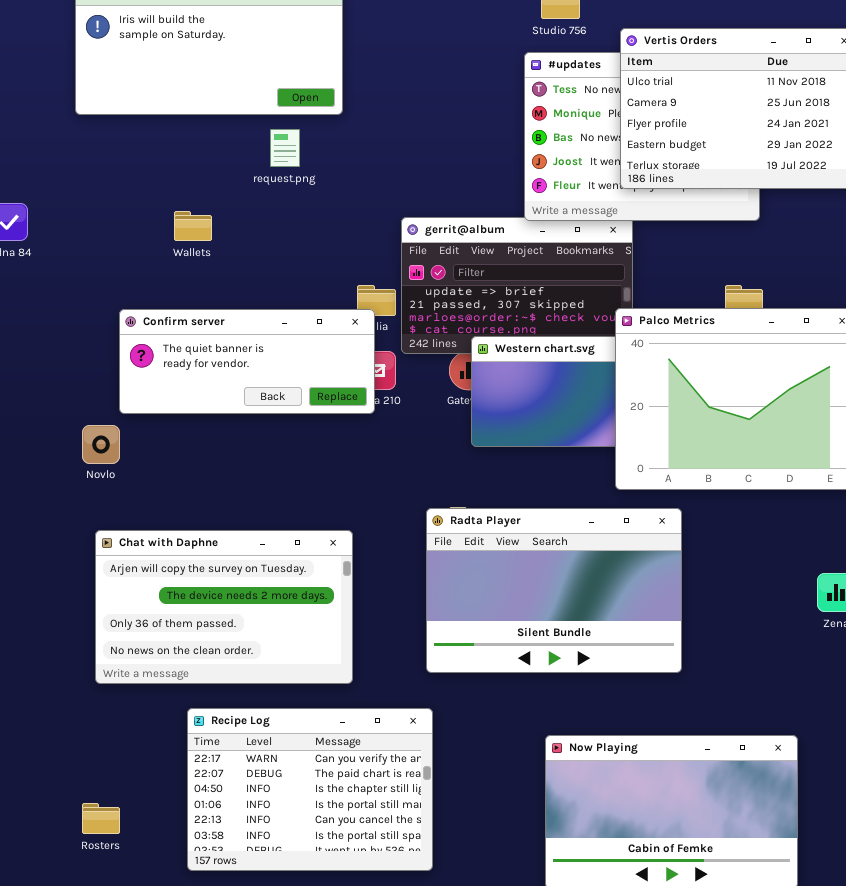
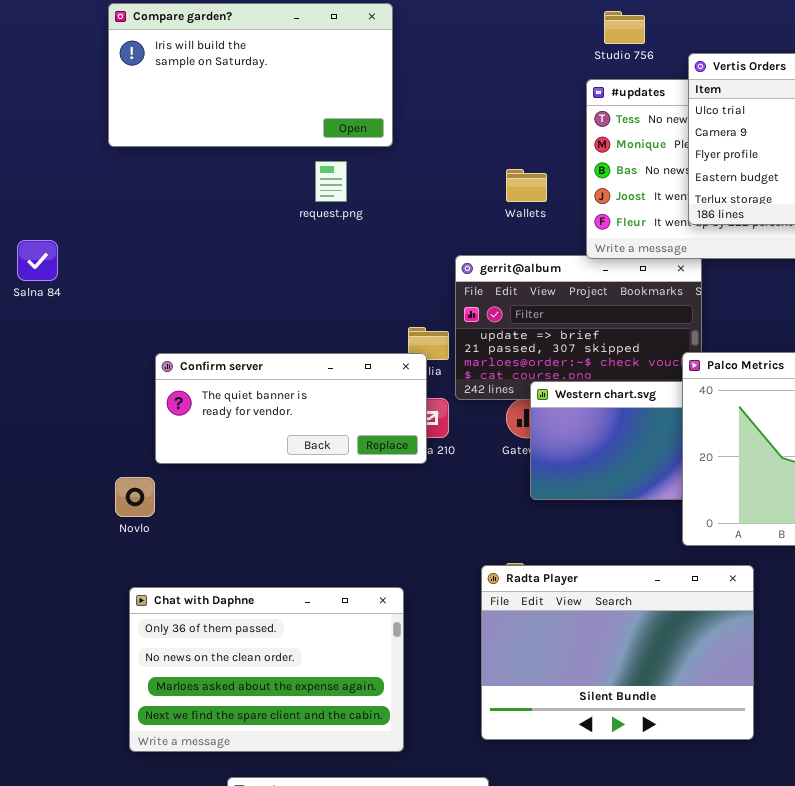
Wallets: [174,211,212,241] -> [506,169,547,202], moved
Chat with Daphne: [95,530,353,684] -> [129,587,404,752], scrolled down 2 rows

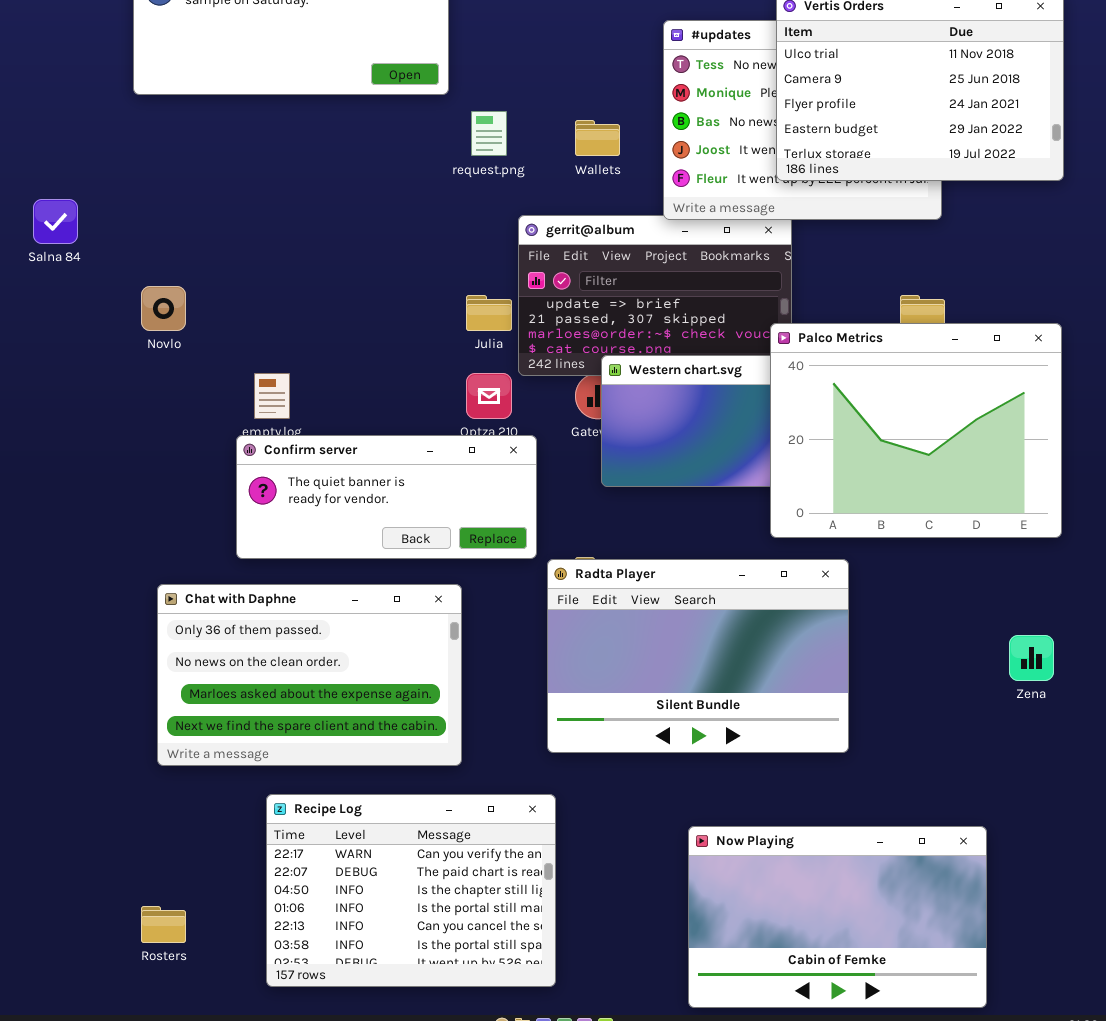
request.png: [315,161,347,202] -> [471,111,507,156], moved
Confirm server: [155,353,427,464] -> [236,435,537,559], moved
Novlo: [115,477,155,517] -> [141,286,186,331], moved

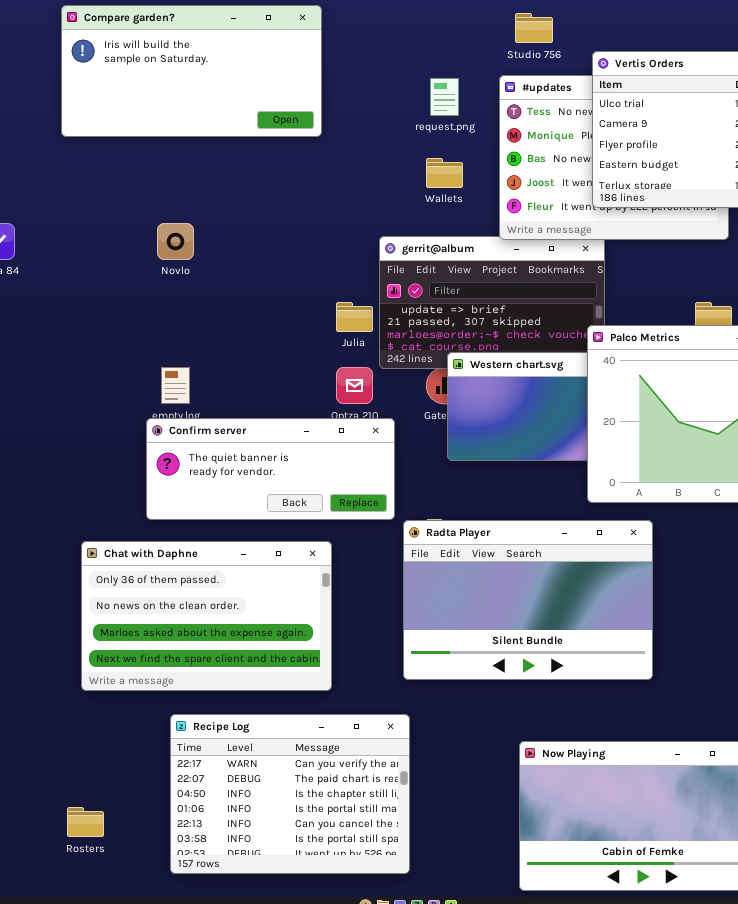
request.png: [471,111,507,156] -> [430,78,459,116], moved
Novlo: [141,286,186,331] -> [157,223,194,260], moved

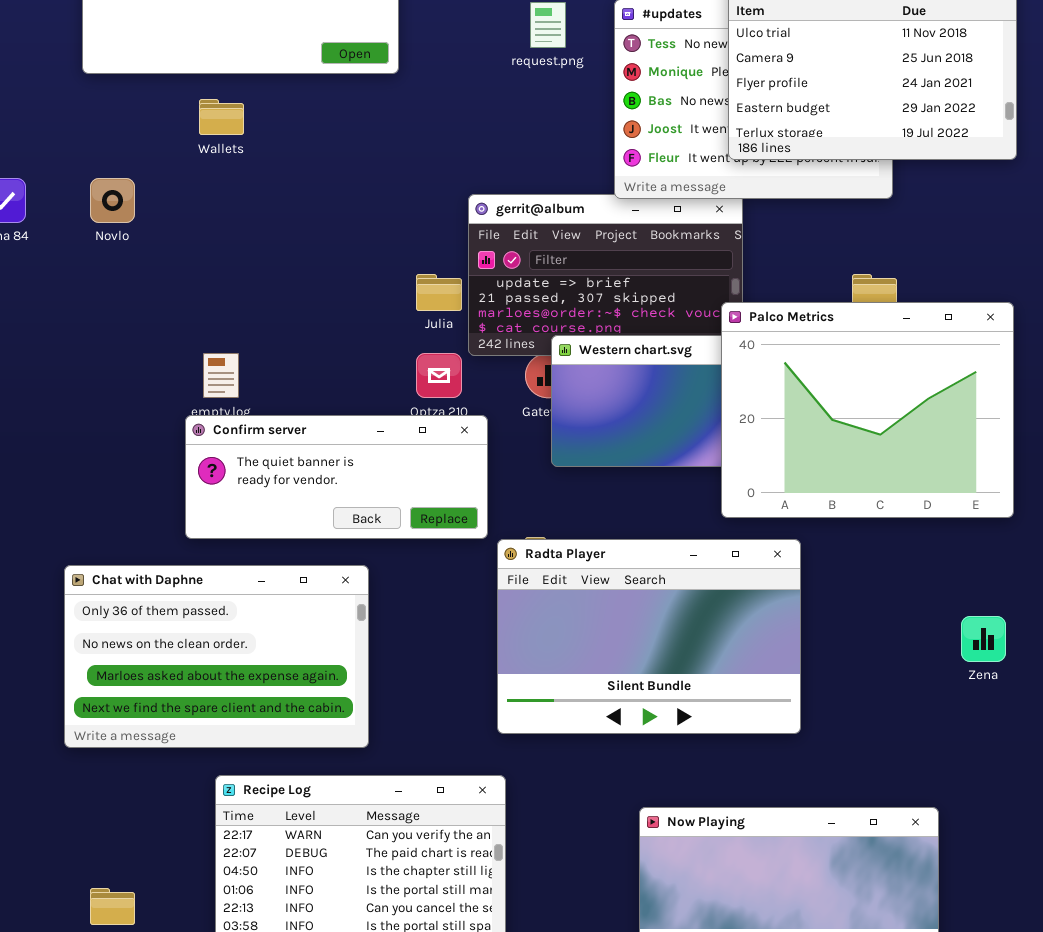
Wallets: [426,158,463,188] -> [199,99,244,135], moved
Novlo: [157,223,194,260] -> [90,178,135,223], moved
Chat with Daphne: [81,541,332,691] -> [64,565,369,748], moved

